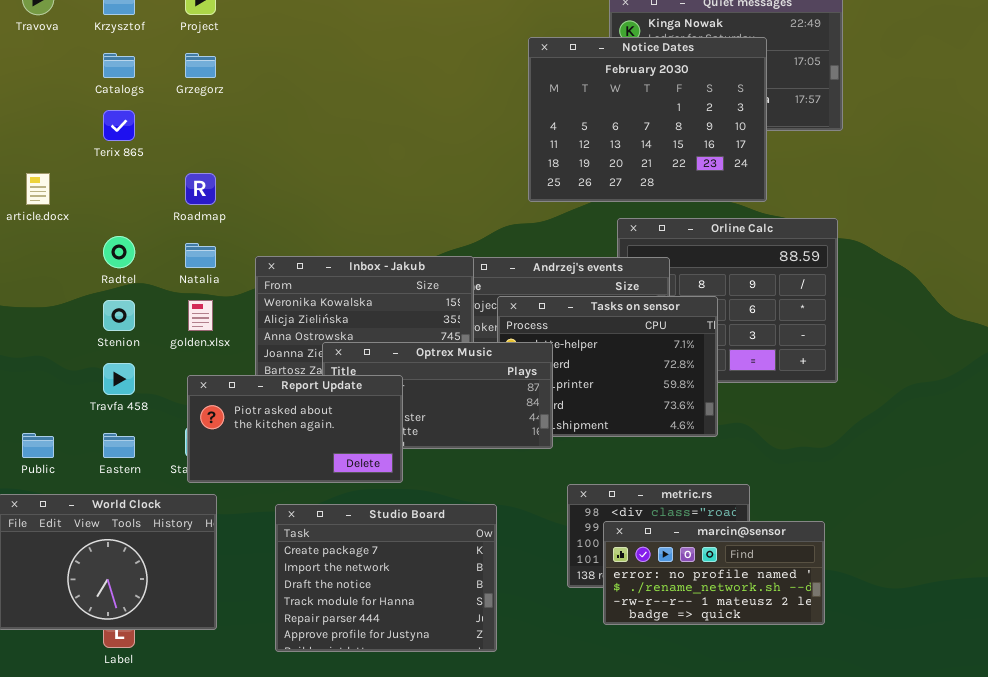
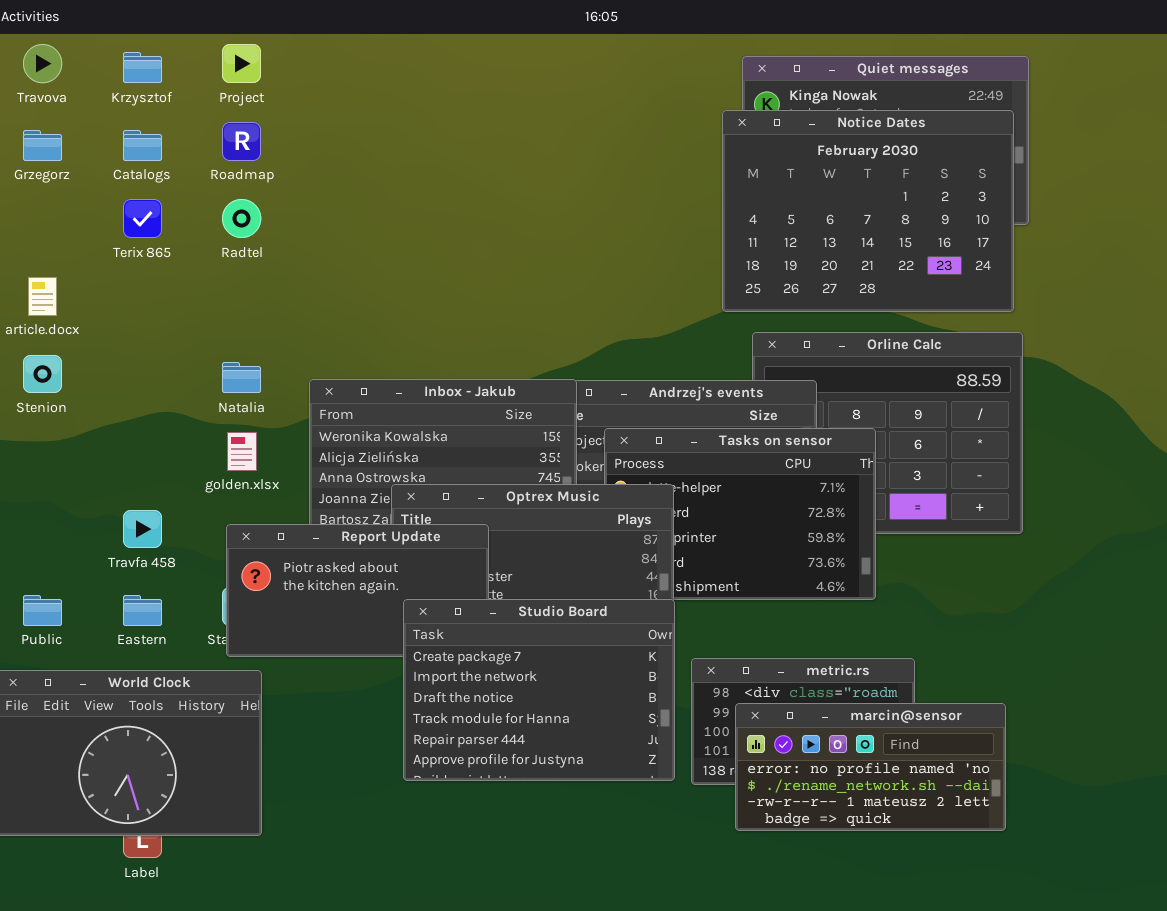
Notice Dates: [528,37,767,202] -> [722,110,1014,312], moved
Grzegorz: [185,53,216,78] -> [23,130,62,161], moved
Roadmap: [185,173,216,205] -> [222,122,261,161], moved
Radtel: [103,236,135,268] -> [222,199,261,238], moved
Stenion: [103,300,135,331] -> [23,355,62,393], moved
Studio Board: [275,504,497,652] -> [403,599,675,781], moved

